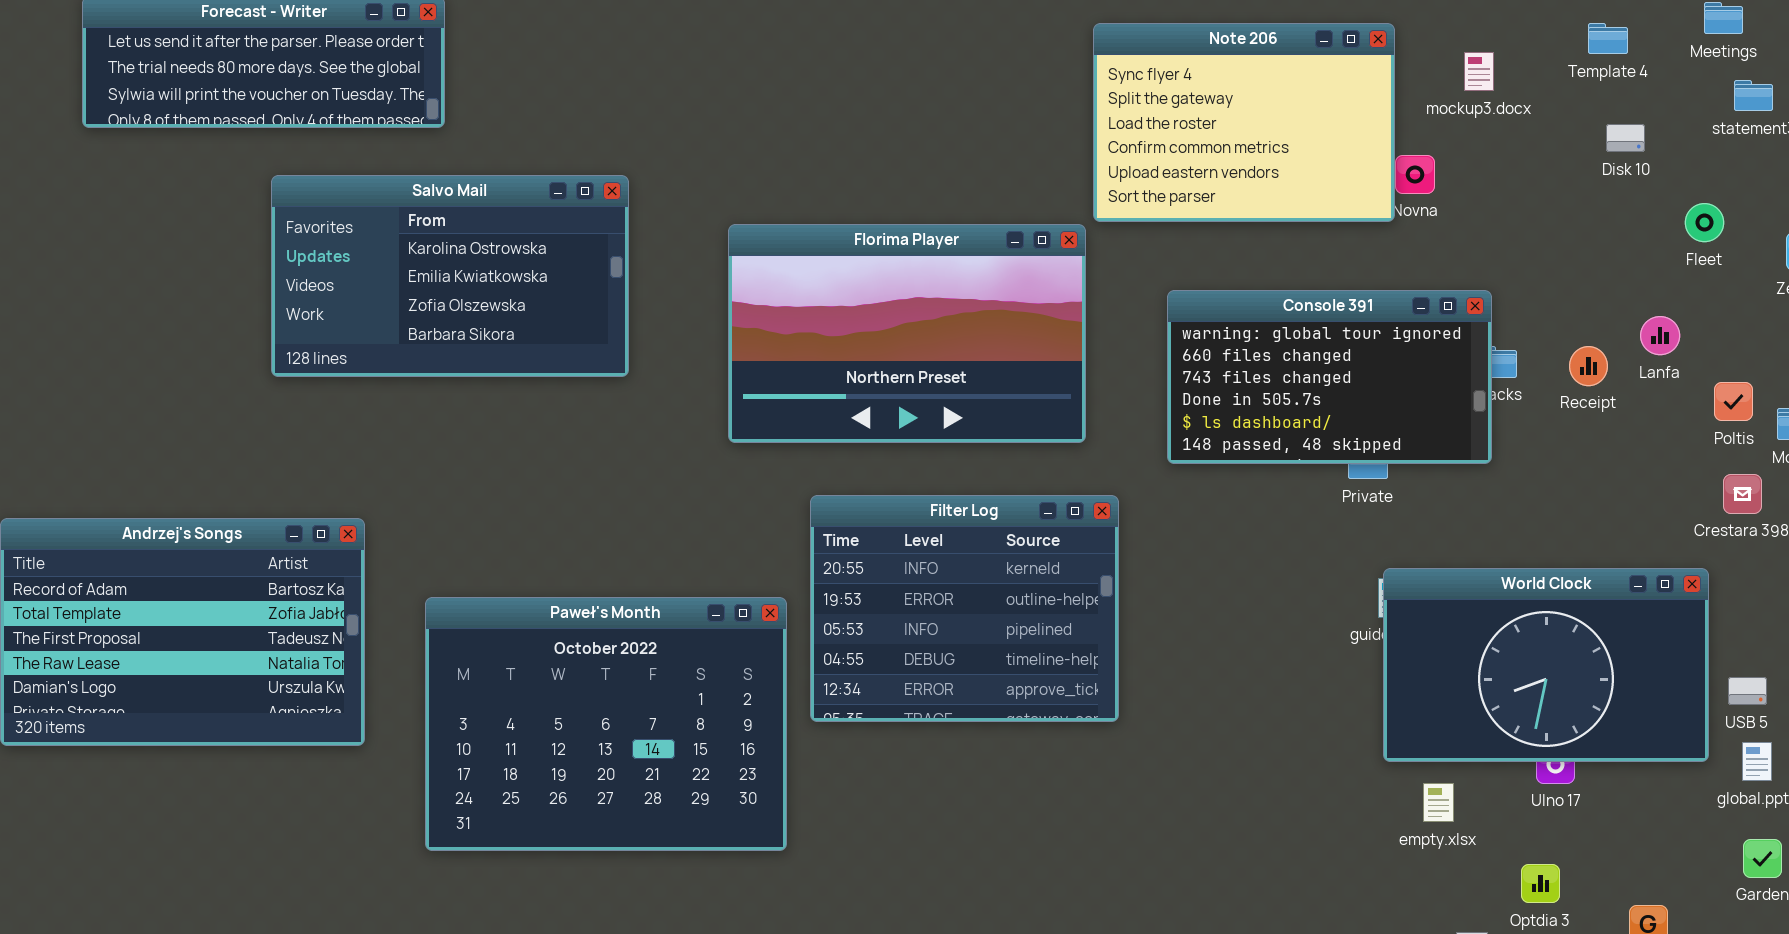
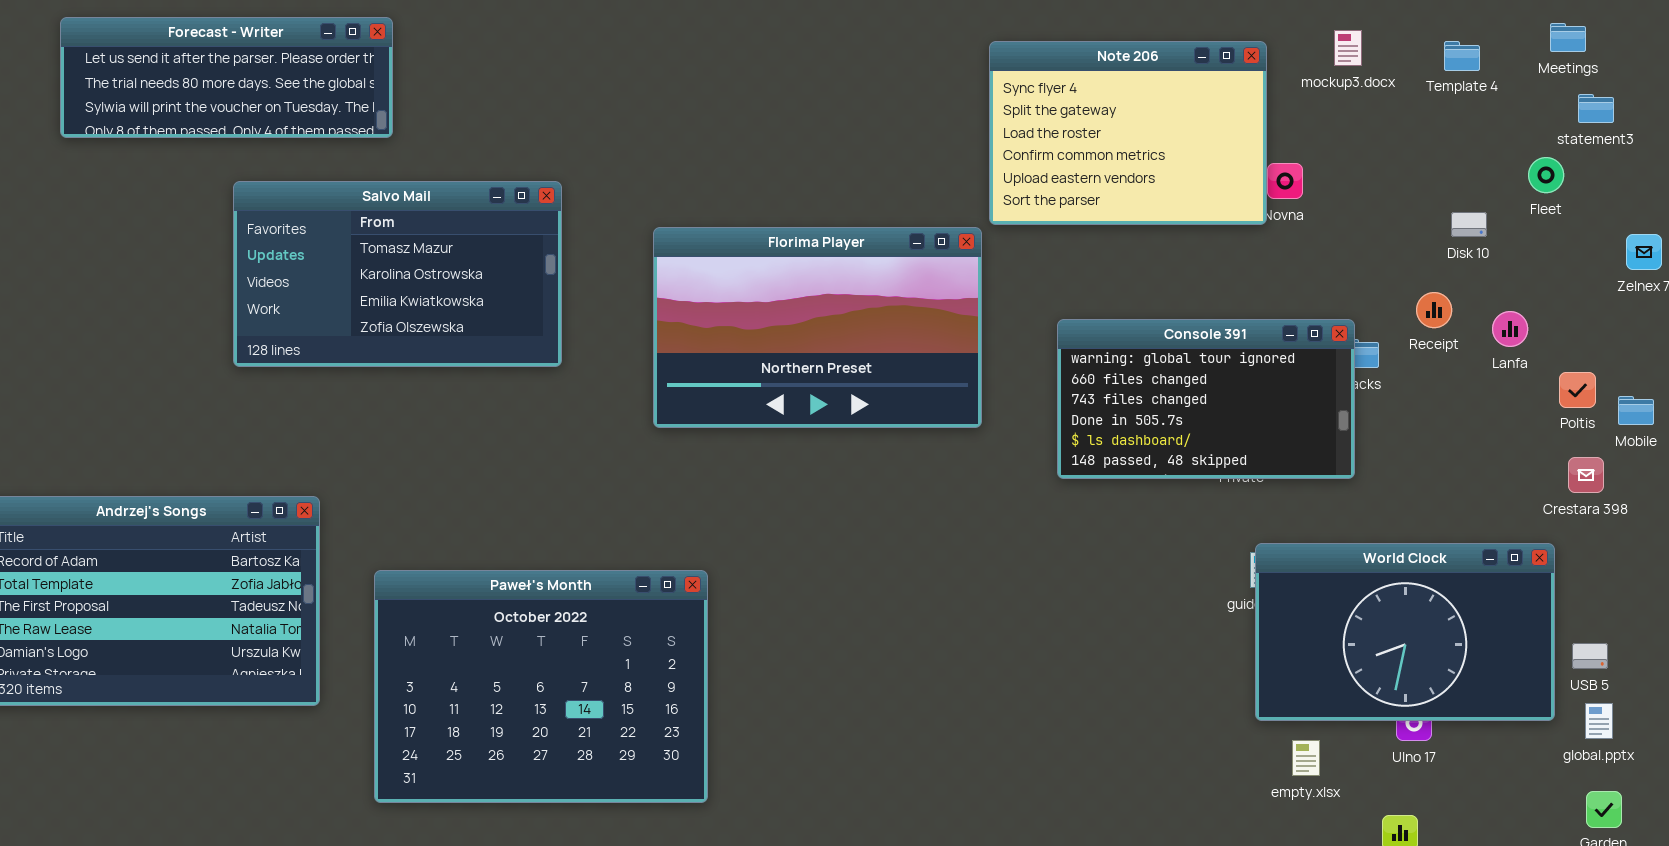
mockup3.docx: [1464,52,1494,91] -> [1334,30,1362,66], moved
Disk 10: [1606,124,1645,152] -> [1451,212,1487,237], moved
Salvo Mail: [271,175,629,377] -> [233,181,562,367], scrolled up 1 row
Fleet: [1685,203,1724,242] -> [1528,157,1564,193], moved
Console 391: [1167,290,1492,464] -> [1057,319,1355,479], moved
Receipt: [1569,346,1608,386] -> [1416,292,1452,328], moved
Filter Log: [810,495,1119,722] -> none, closed

